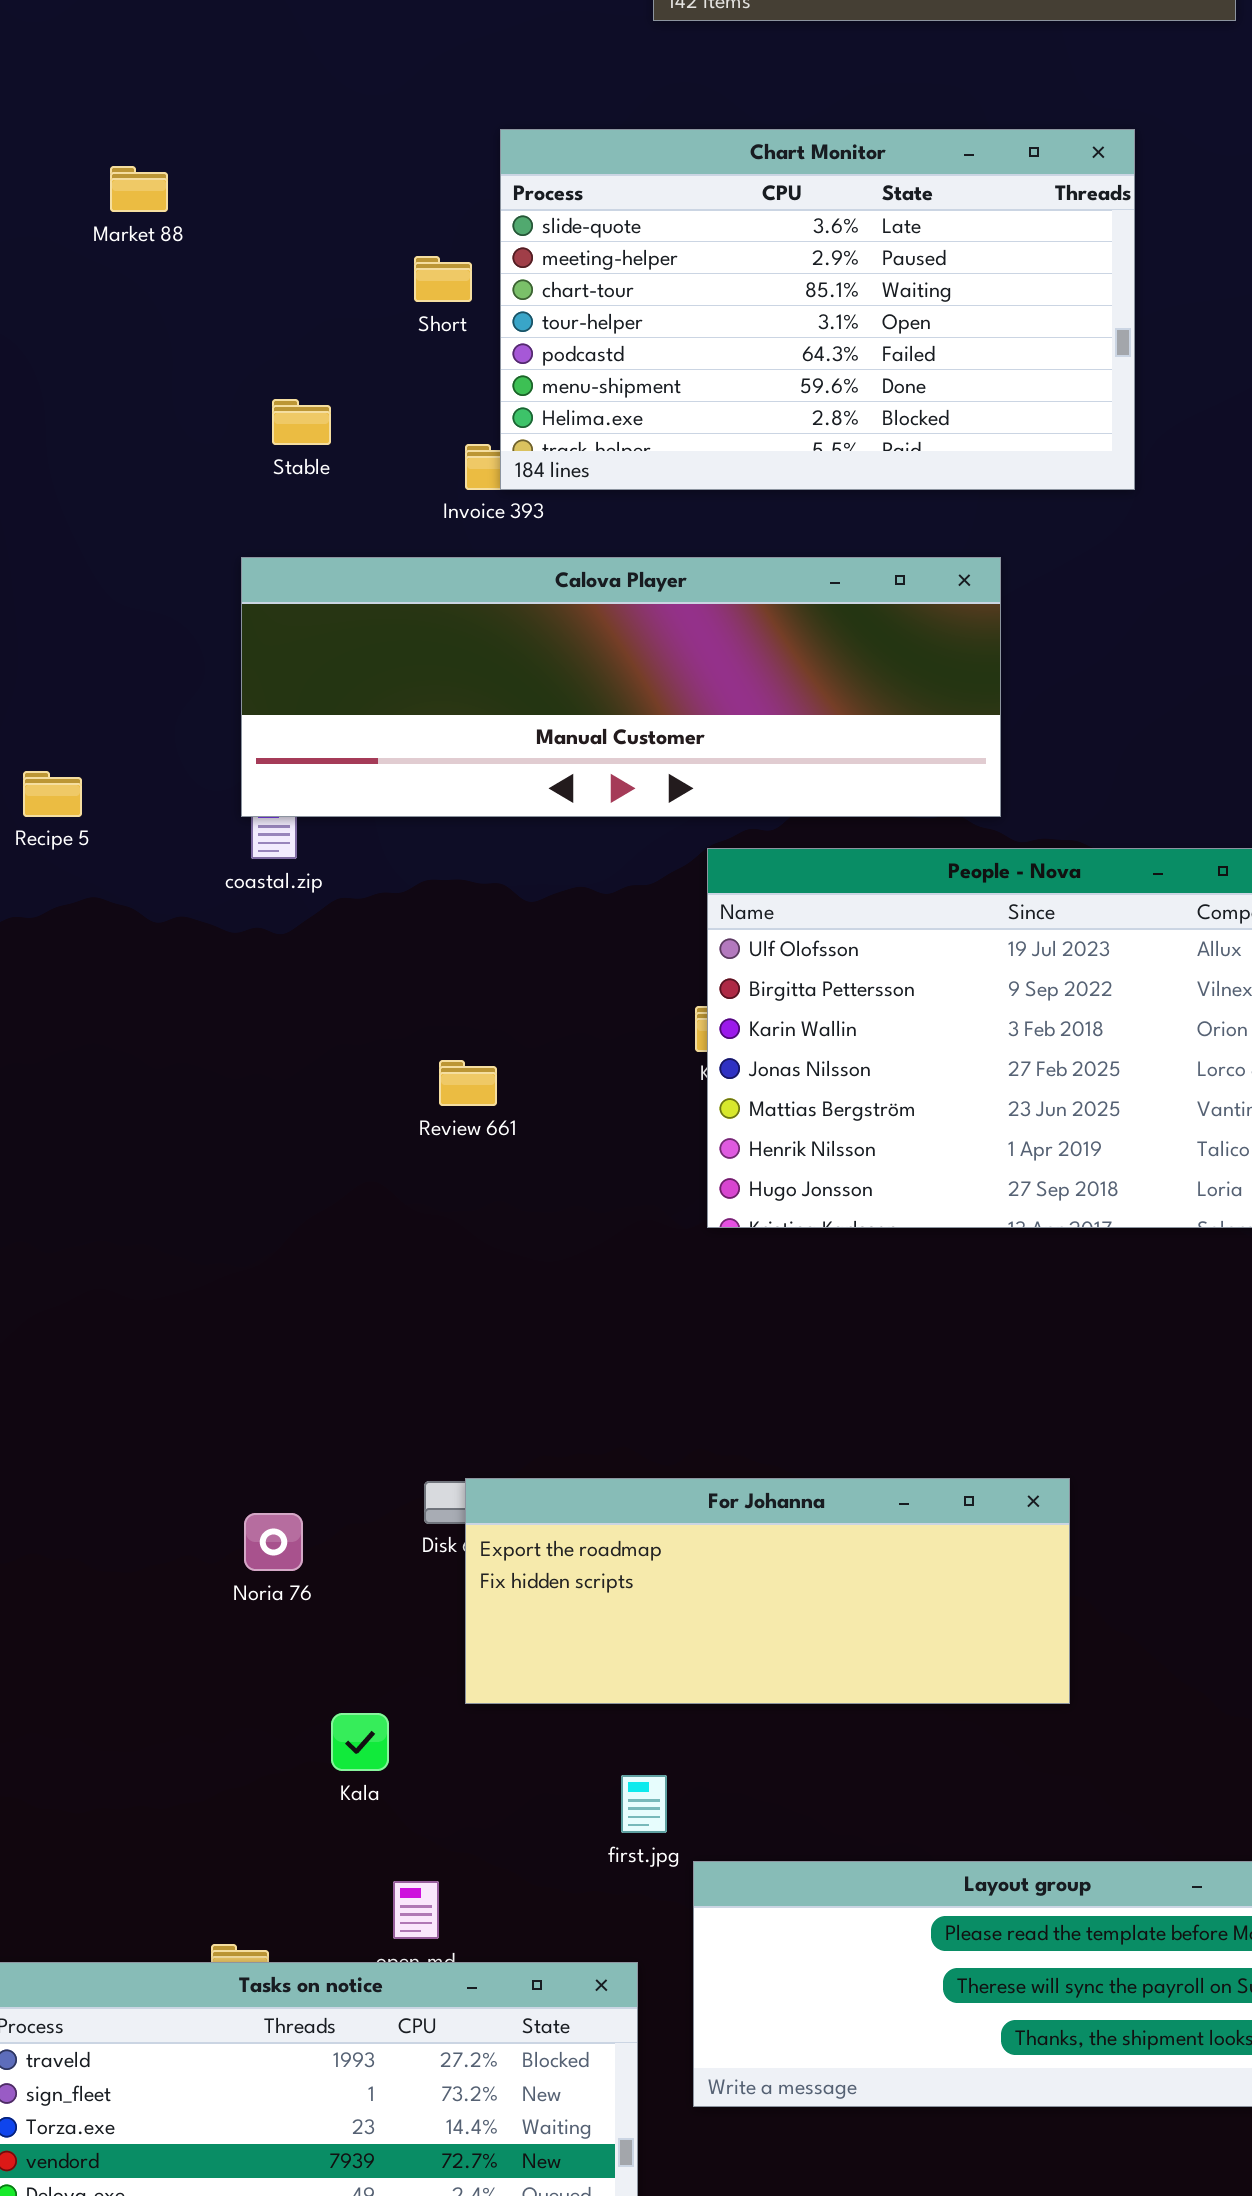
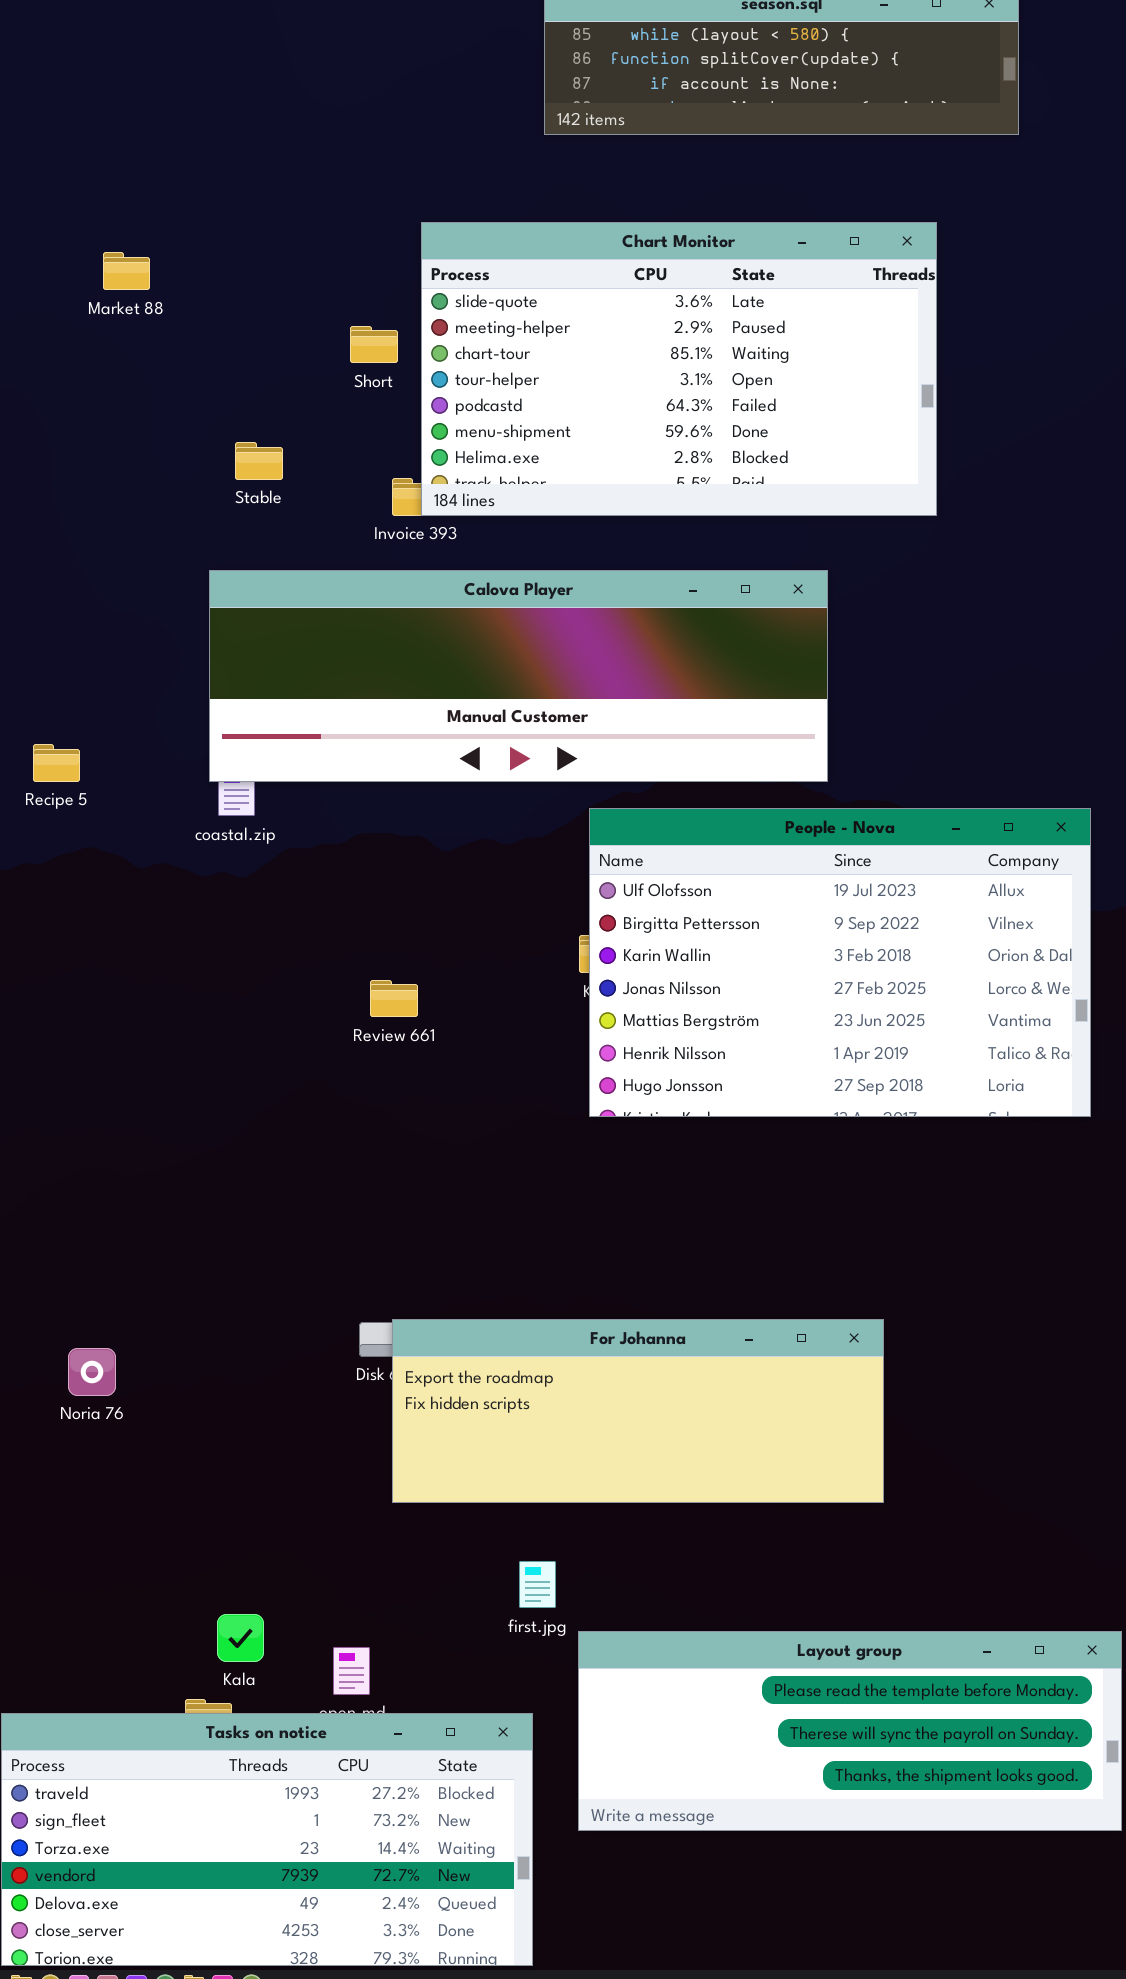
Noria 76: [244,1513,303,1571] -> [68,1348,116,1396], moved
Kala: [331,1713,389,1771] -> [217,1614,264,1662], moved

